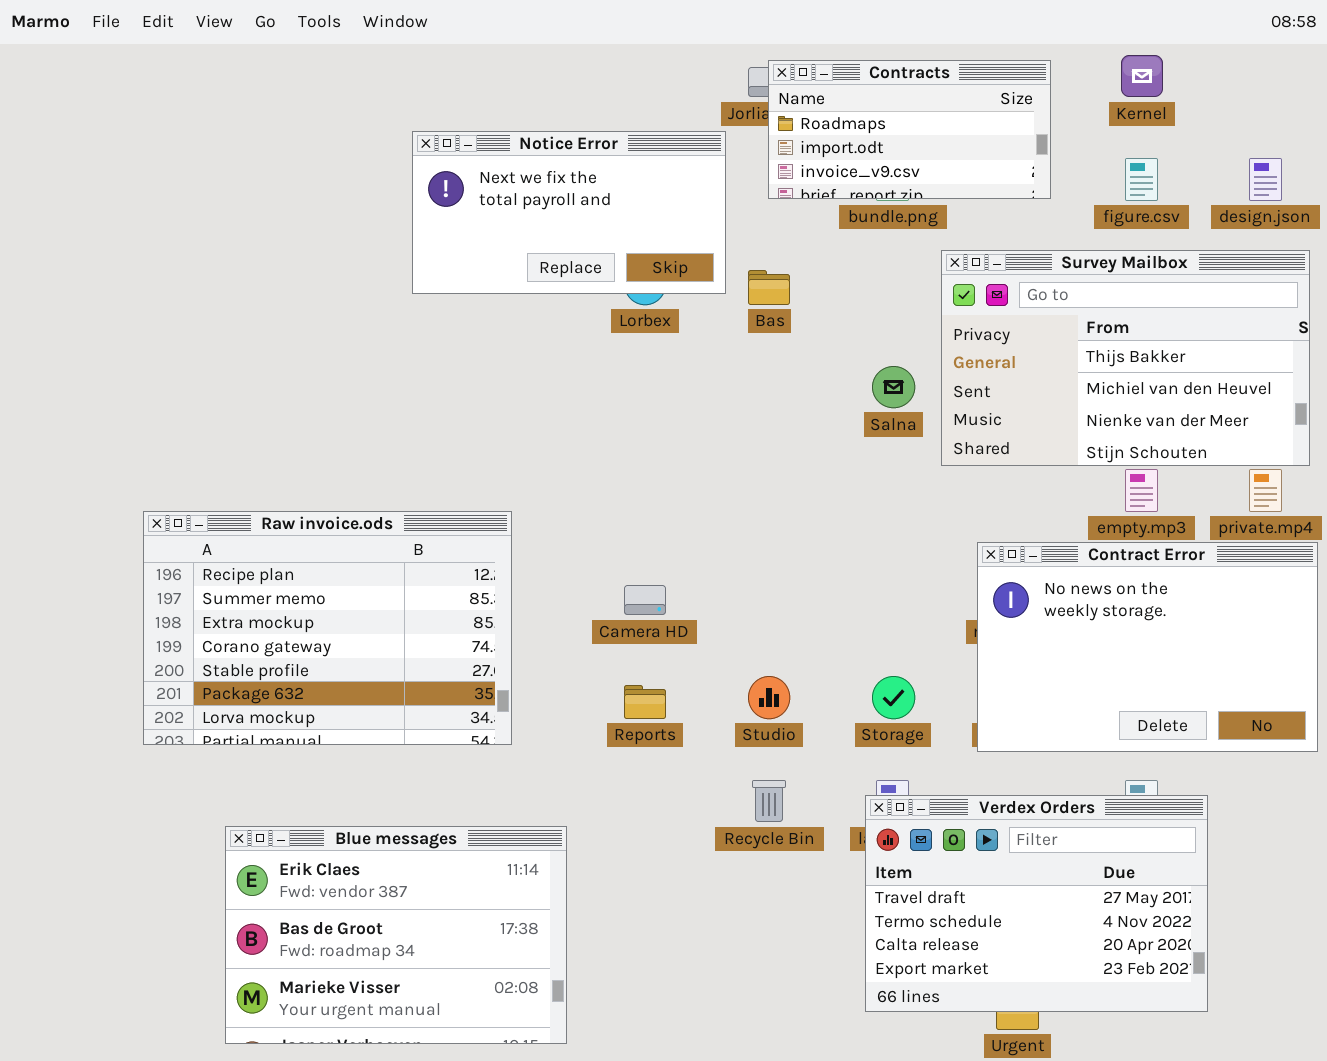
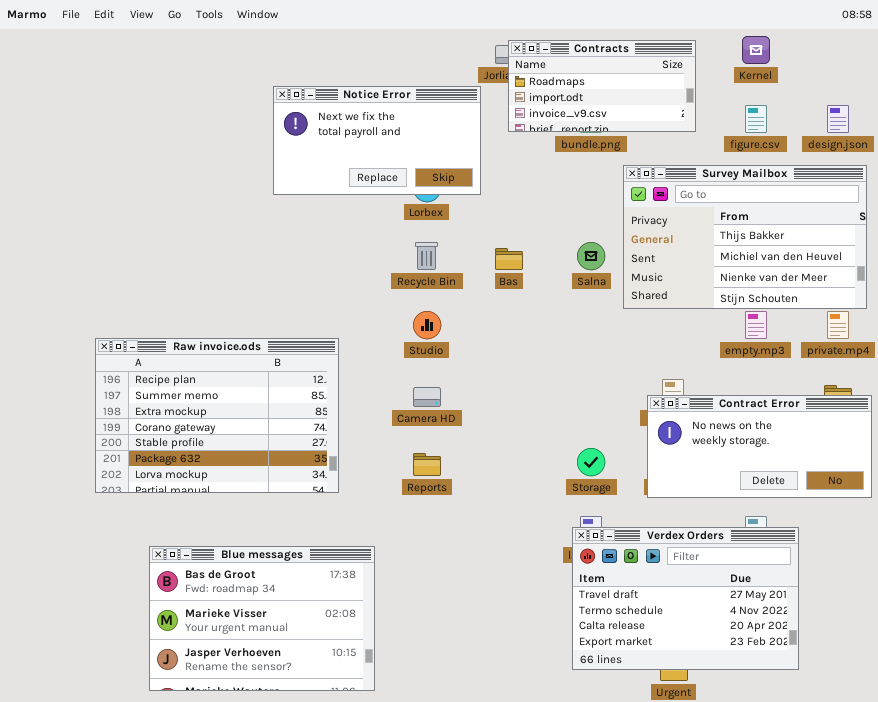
Bas: [748,270,790,305] -> [495,248,523,270], moved
Contract Error: [977,542,1318,752] -> [647,395,872,498], resized
Studio: [748,676,790,719] -> [413,311,441,339], moved
Recycle Bin: [752,780,786,822] -> [415,242,438,270], moved
Blue messages: [225,826,567,1044] -> [149,546,375,691], scrolled down 1 row

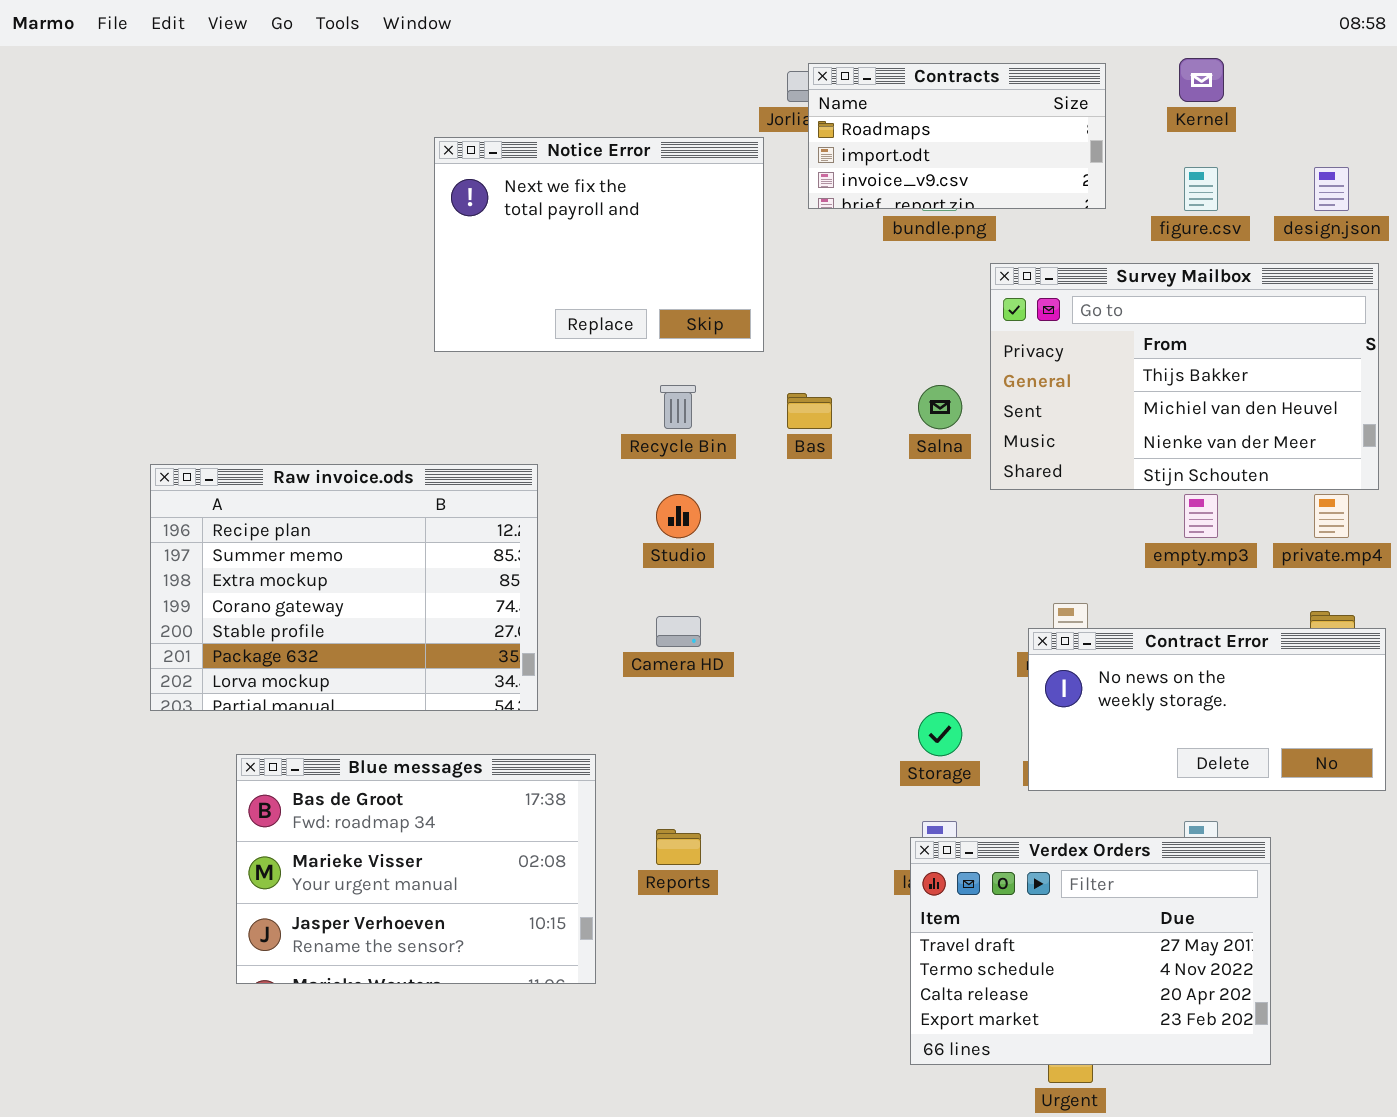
Notice Error: [273,86,481,195] -> [434,137,764,352], resized
Raw invoice.ods: [95,338,339,493] -> [150,464,538,711], moved
Reports: [413,453,441,476] -> [656,829,701,865], moved
Blue messages: [149,546,375,691] -> [236,754,596,984], moved

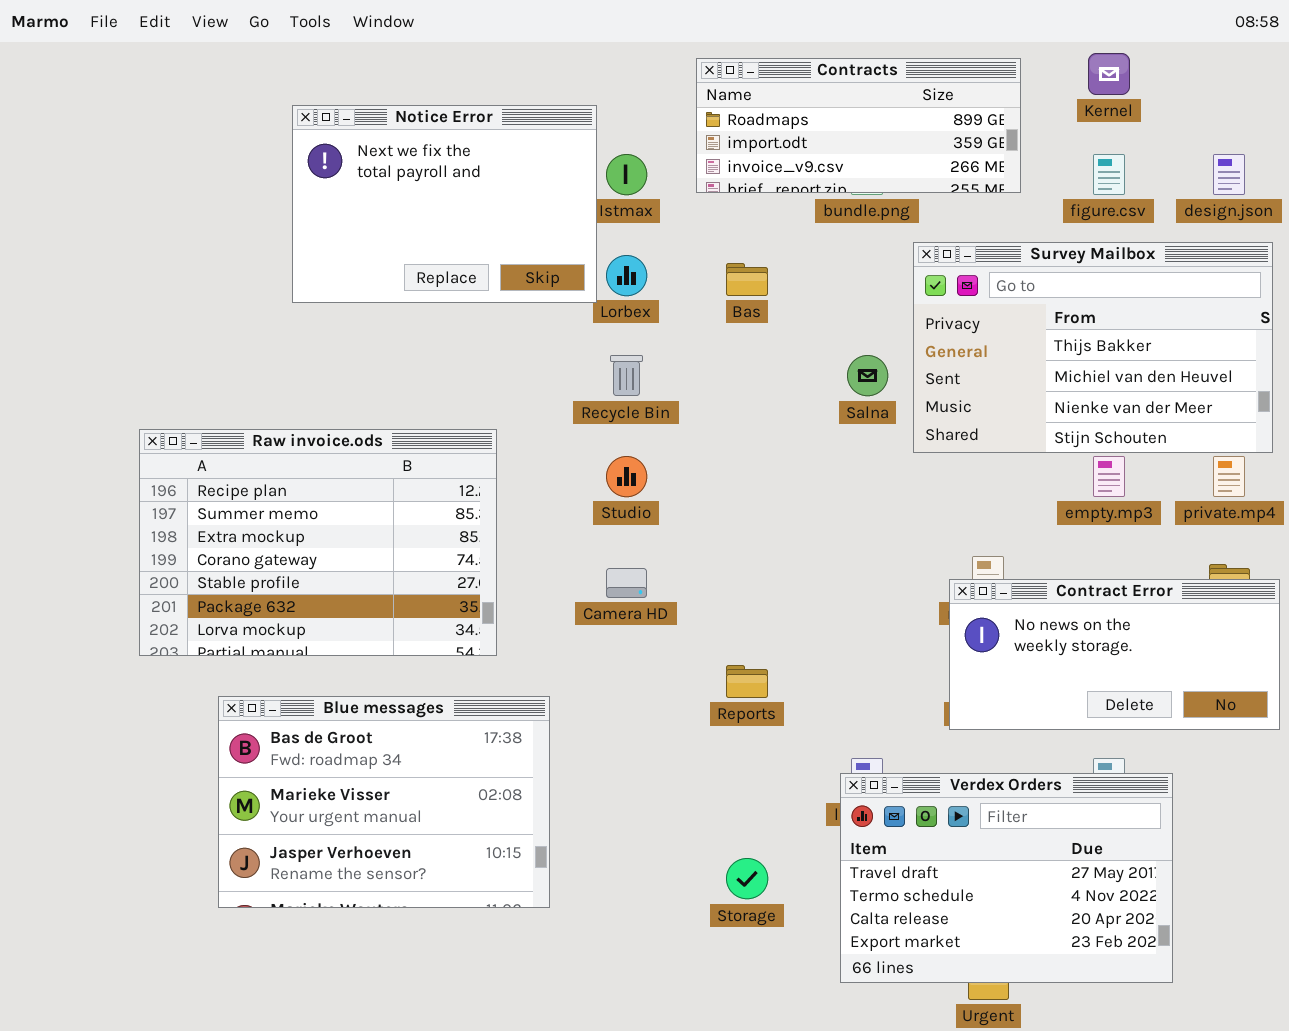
Contracts: [808,63,1106,209] -> [696,58,1021,193], resized
Notice Error: [434,137,764,352] -> [292,105,597,303], moved
Bas: [787,393,832,429] -> [726,263,768,296], moved
Storage: [918,712,962,756] -> [726,858,768,899], moved
Reports: [656,829,701,865] -> [726,665,768,698], moved

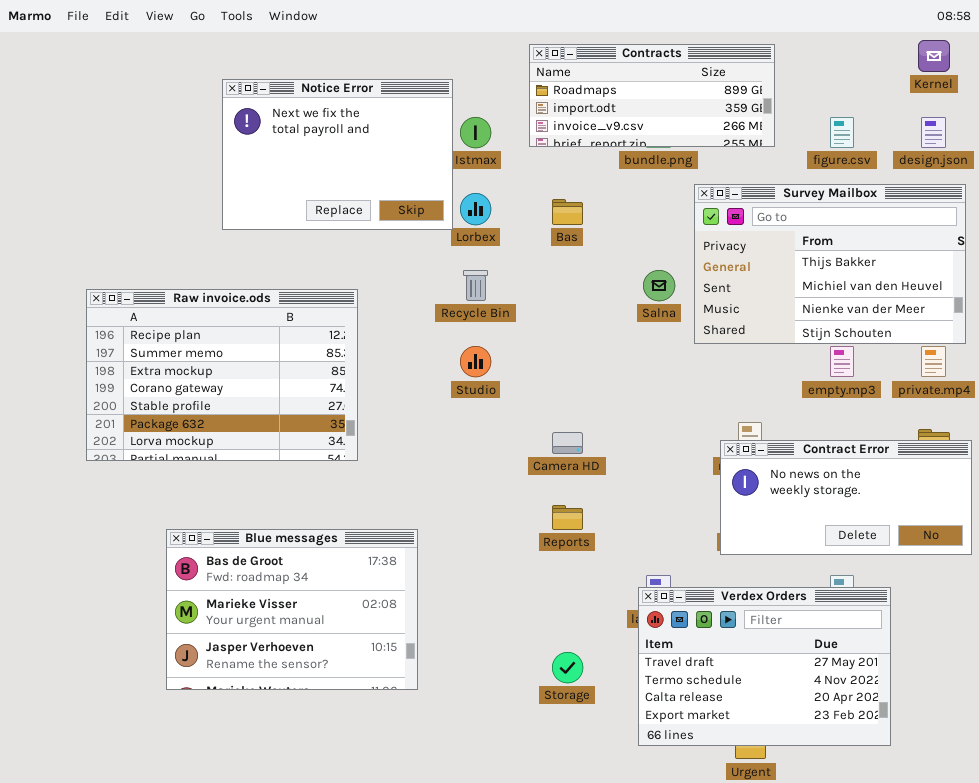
Kernel: [1088,53,1130,95] -> [918,40,950,72], moved
Raw invoice.ods: [139,429,497,656] -> [86,289,358,461], moved
Camera HD: [606,568,647,598] -> [552,432,583,454], moved

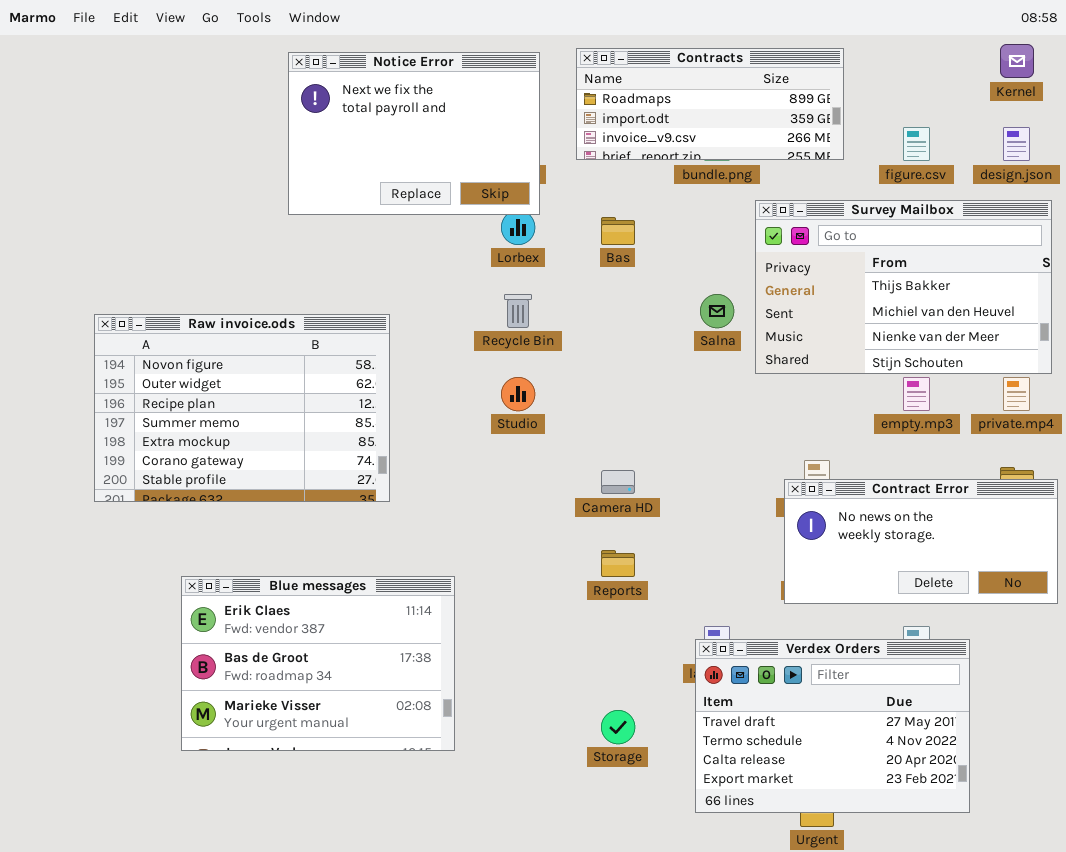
Notice Error: [222,79,453,230] -> [288,52,540,215], moved
Raw invoice.ods: [86,289,358,461] -> [94,314,390,502], scrolled up 2 rows
Blue messages: [166,529,418,690] -> [181,576,455,751], scrolled up 1 row

